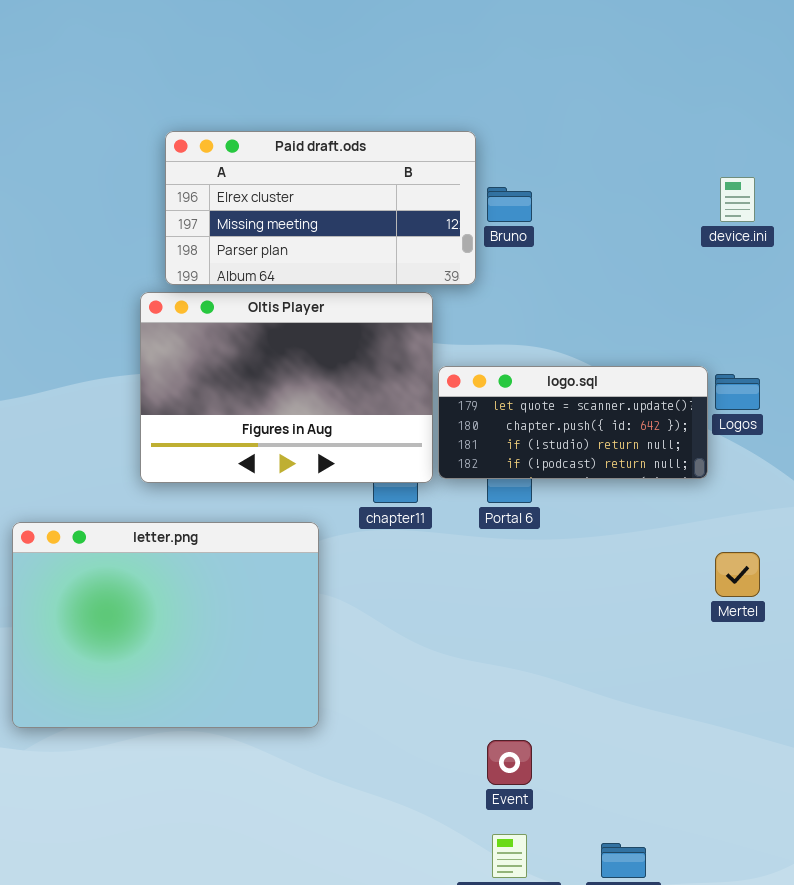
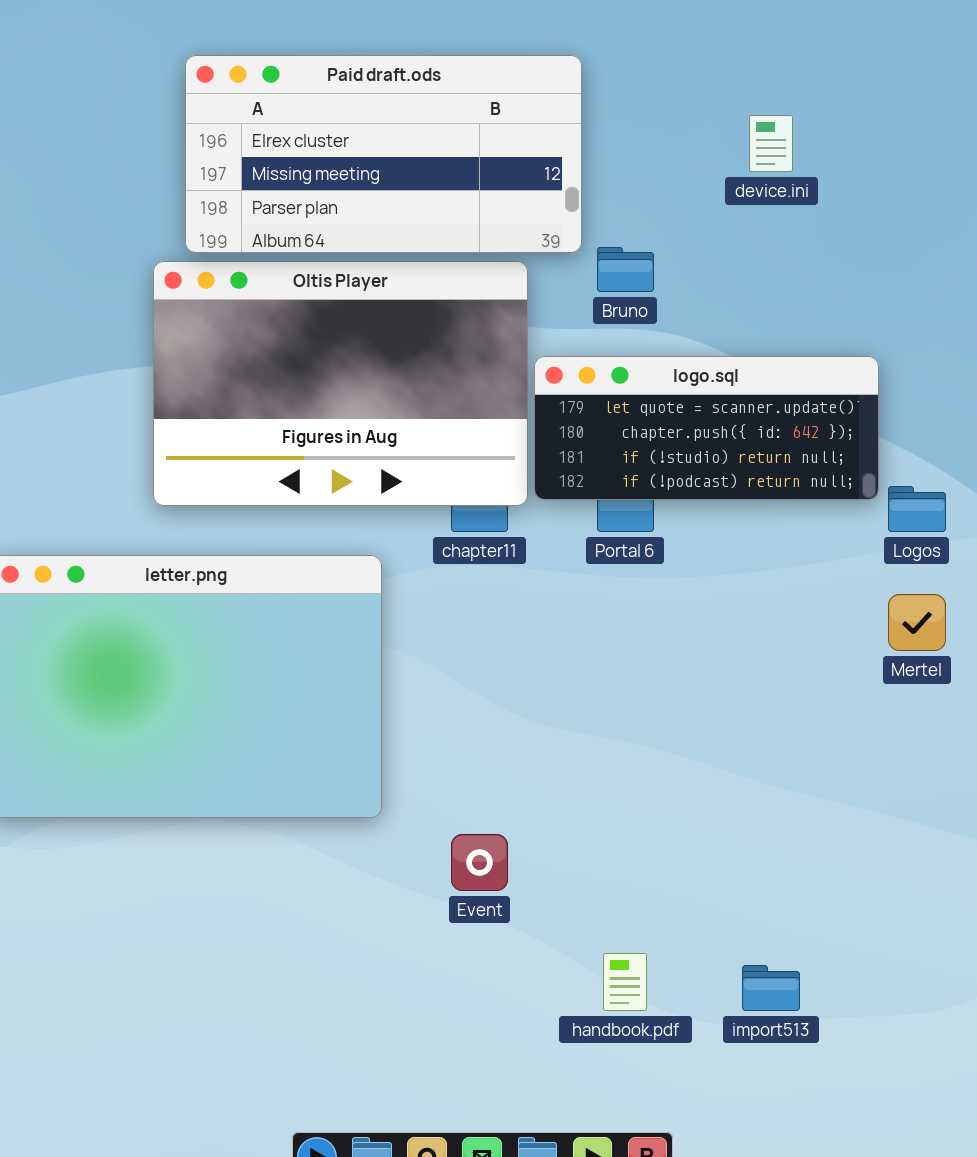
device.ini: [720,177,755,222] -> [749,115,793,172], moved
Bruno: [487,187,532,222] -> [597,247,654,292], moved
Logos: [715,374,760,410] -> [888,486,946,532], moved
Event: [487,740,532,785] -> [451,834,508,891], moved

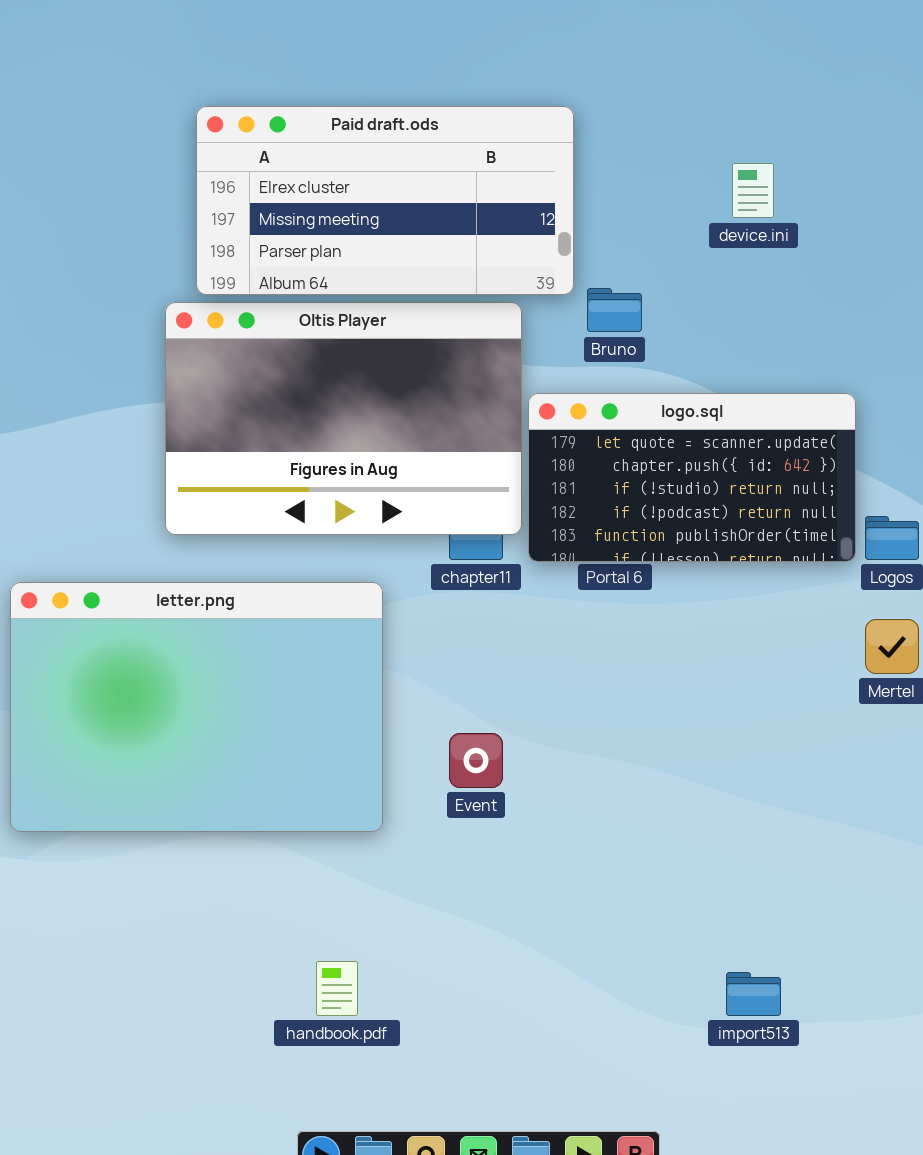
logo.sql: [534,356,879,500] -> [528,393,856,562], resized
Event: [451,834,508,891] -> [449,733,503,788], moved
handbook.pdf: [603,953,647,1011] -> [316,961,358,1016], moved

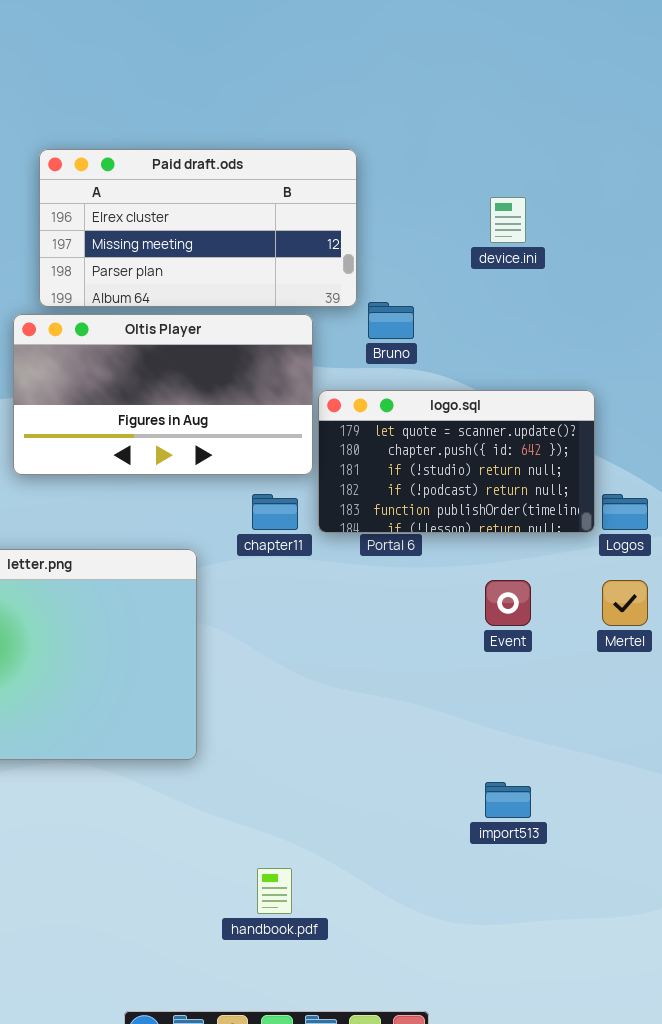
Oltis Player: [165,302,522,535] -> [13,314,313,475], resized
Event: [449,733,503,788] -> [485,580,531,626], moved
handbook.pdf: [316,961,358,1016] -> [257,868,292,914], moved
import513: [726,972,781,1016] -> [485,782,531,818], moved

